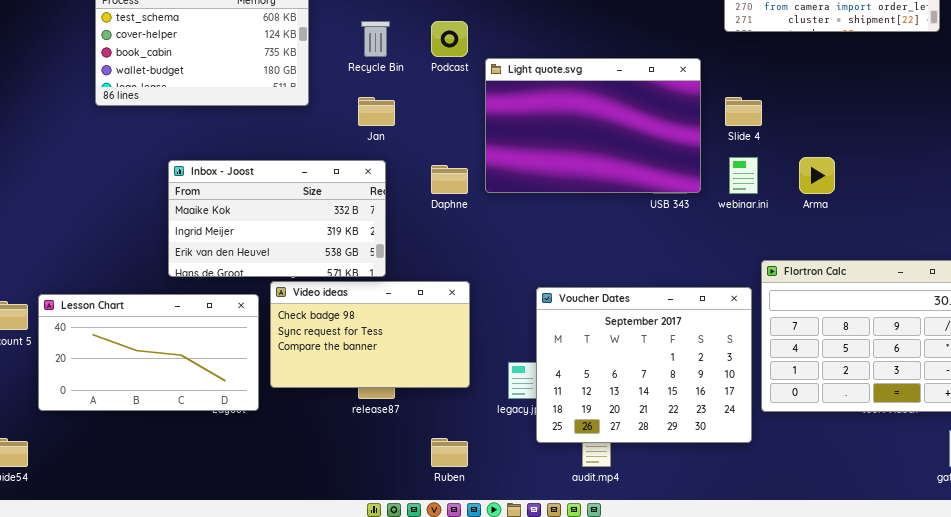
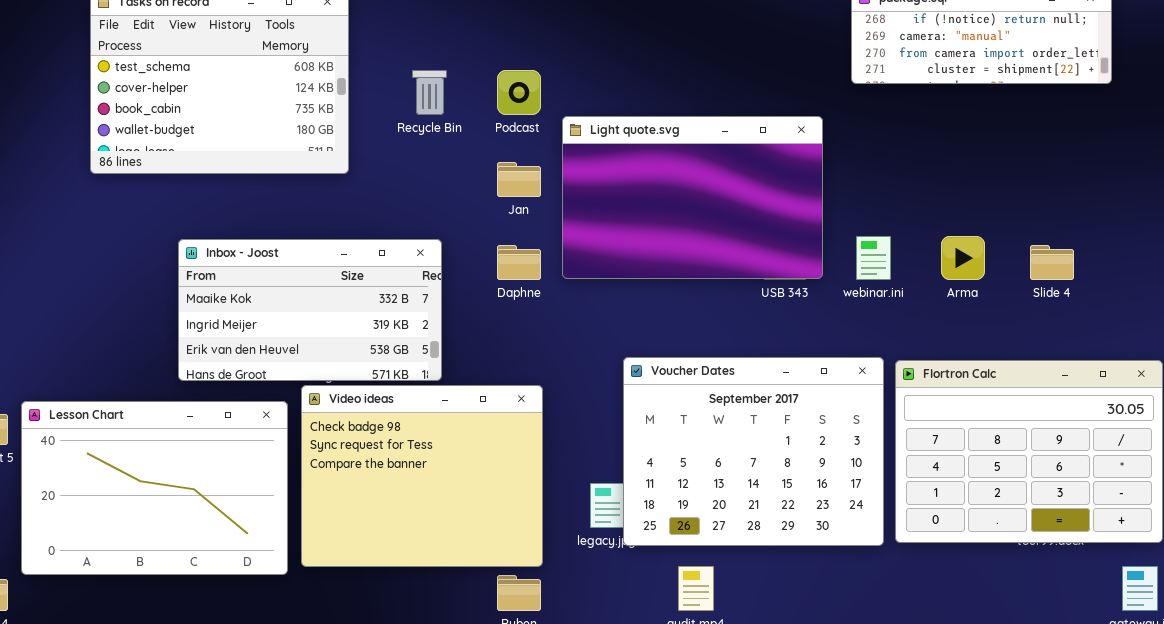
Jan: [358,97,395,126] -> [497,162,541,197], moved
Slide 4: [725,97,762,126] -> [1030,245,1074,280], moved
Video ideas: [270,281,470,388] -> [301,385,543,567], resized
Voucher Dates: [536,287,752,443] -> [623,357,884,546], moved
Lesson Chart: [38,294,259,411] -> [21,401,288,575], resized

